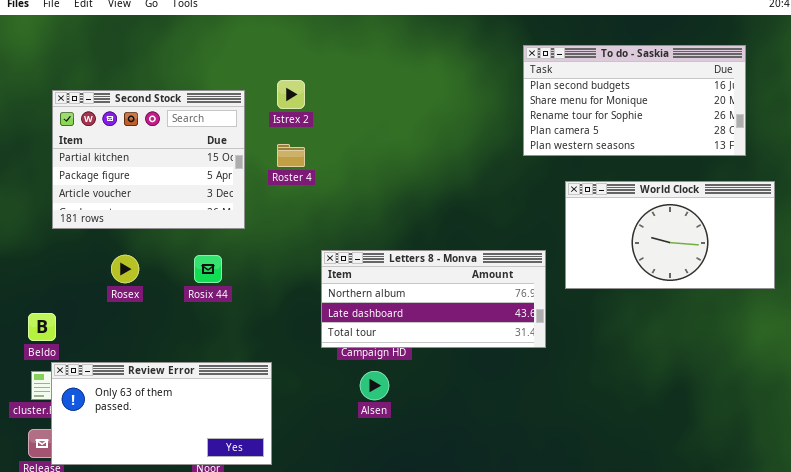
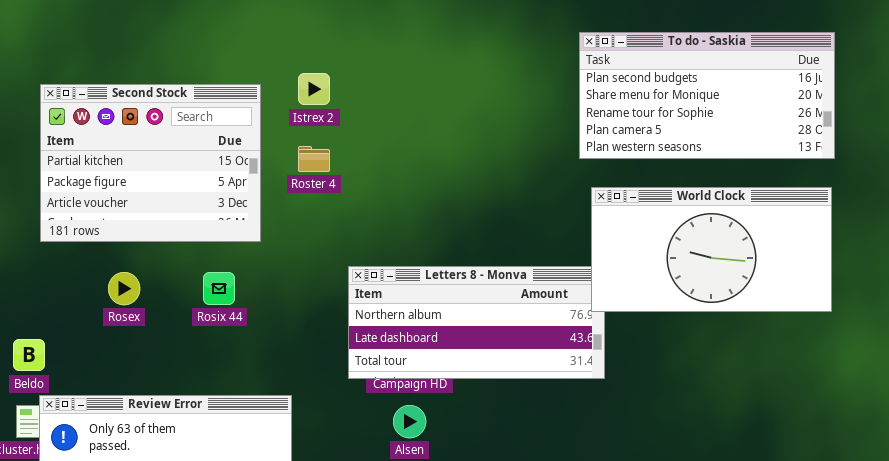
World Clock: [565,181,775,289] -> [591,187,832,312], moved

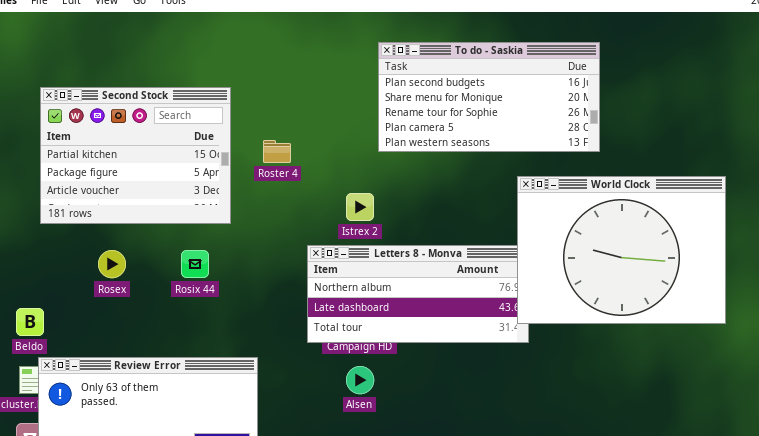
To do - Saskia: [579,32,835,159] -> [378,42,600,152], moved
Istrex 2: [298,73,330,105] -> [346,193,374,221], moved
World Clock: [591,187,832,312] -> [517,176,726,324], resized

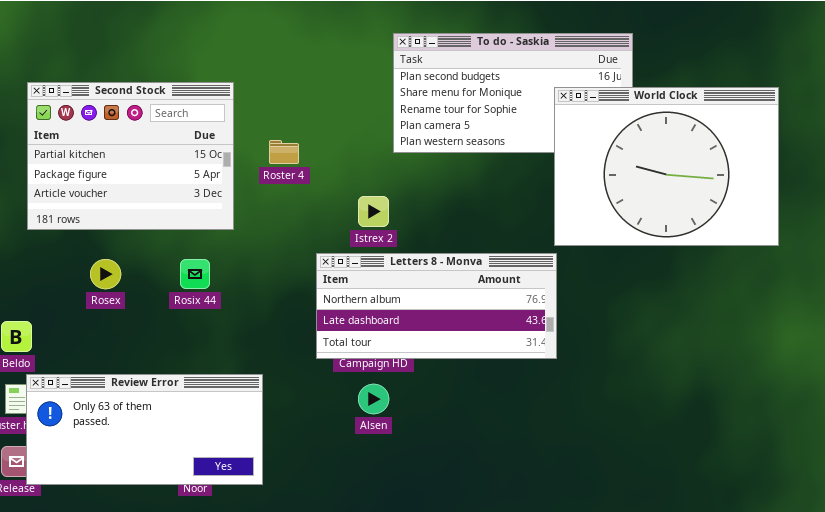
World Clock: [517,176,726,324] -> [554,87,779,246], moved

